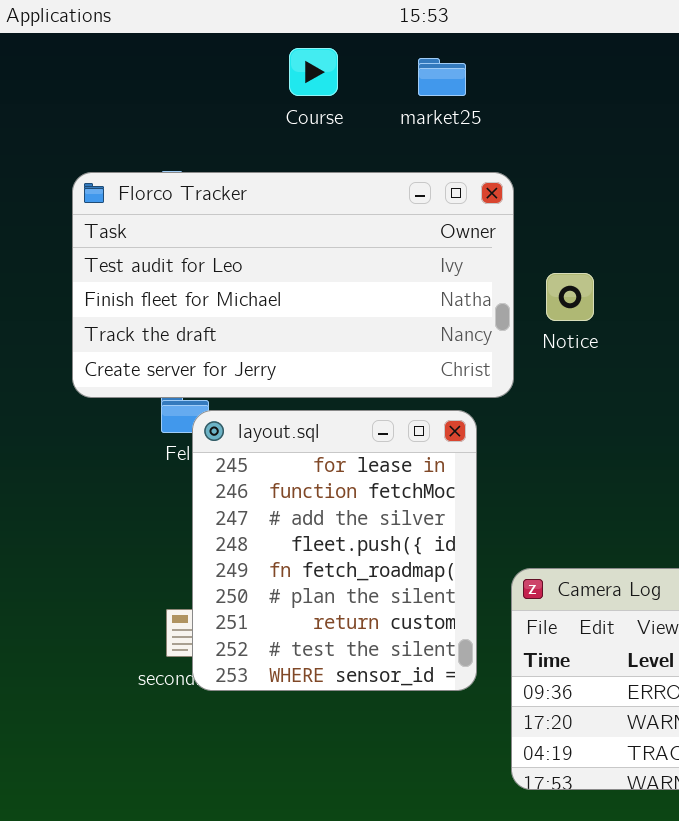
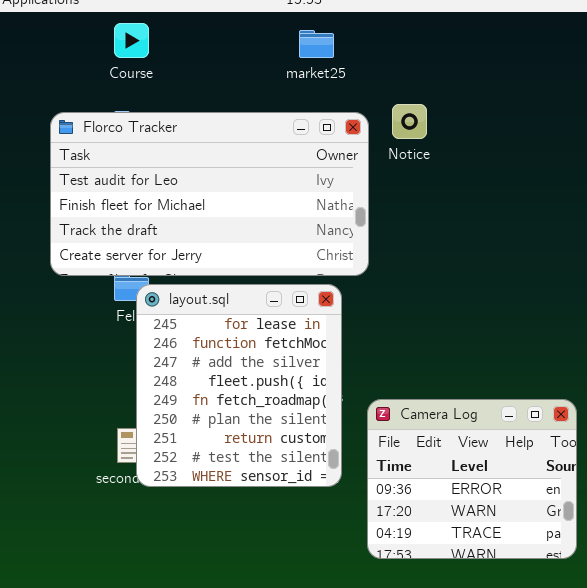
Course: [289,48,338,96] -> [114,23,149,58], moved
Notice: [546,273,594,321] -> [392,104,427,139], moved

